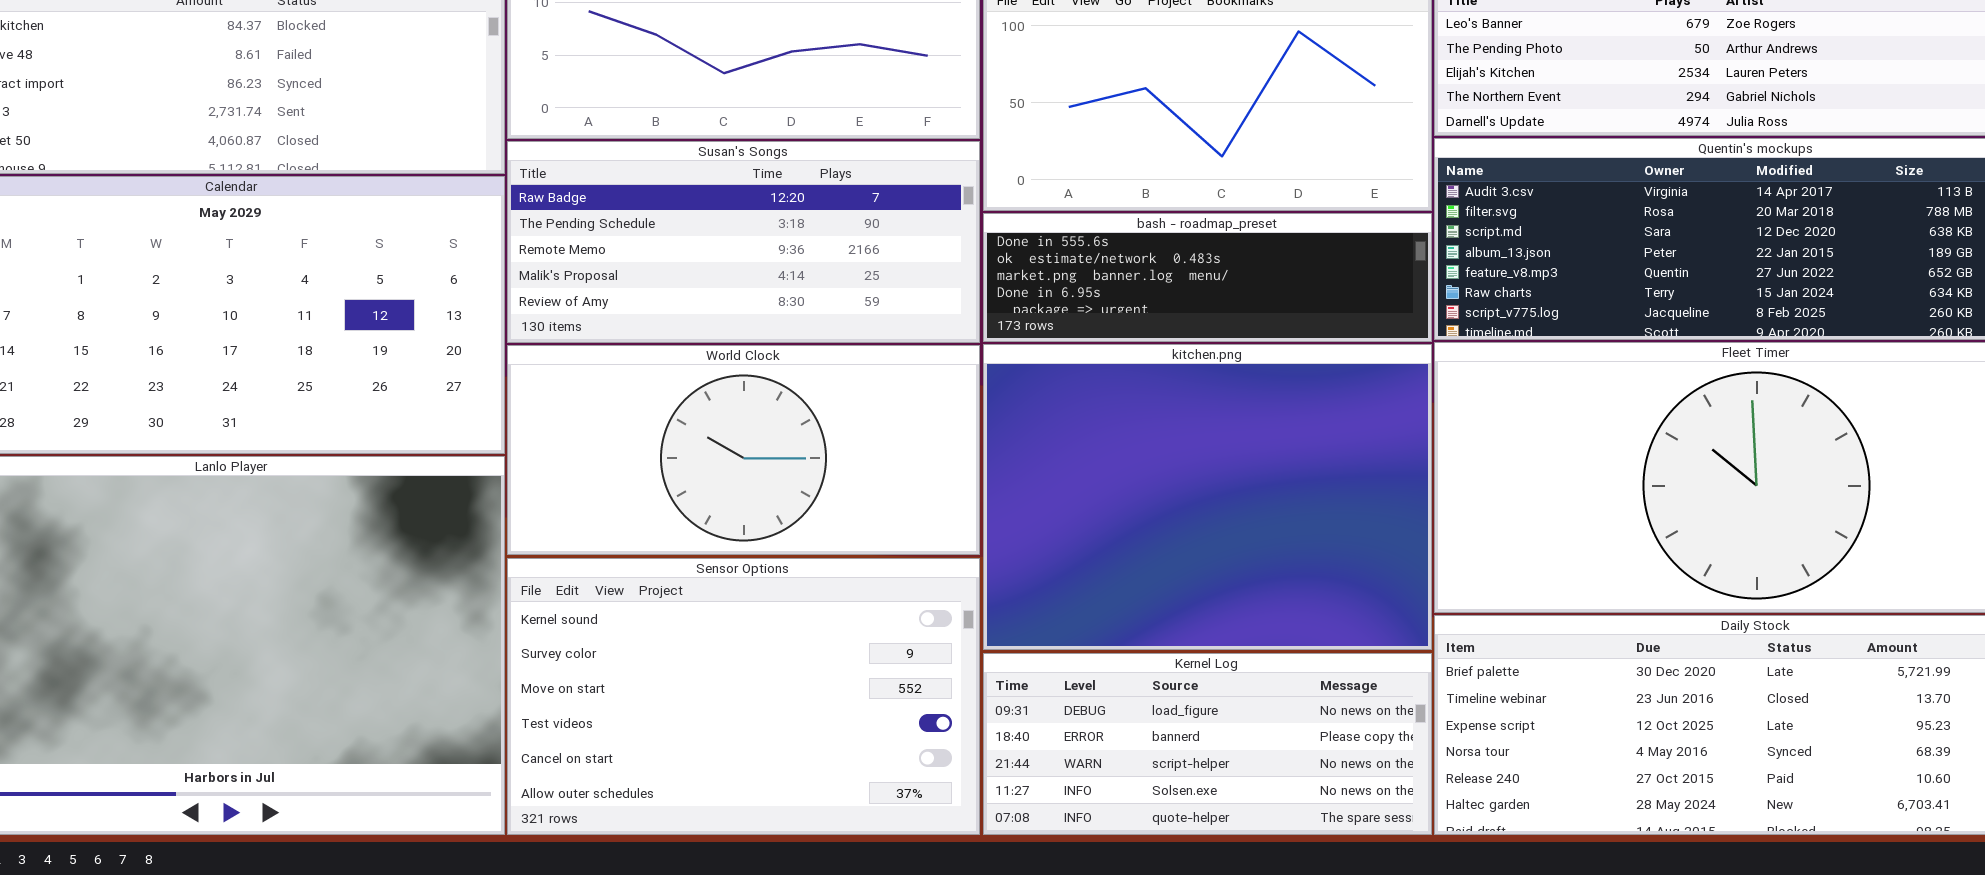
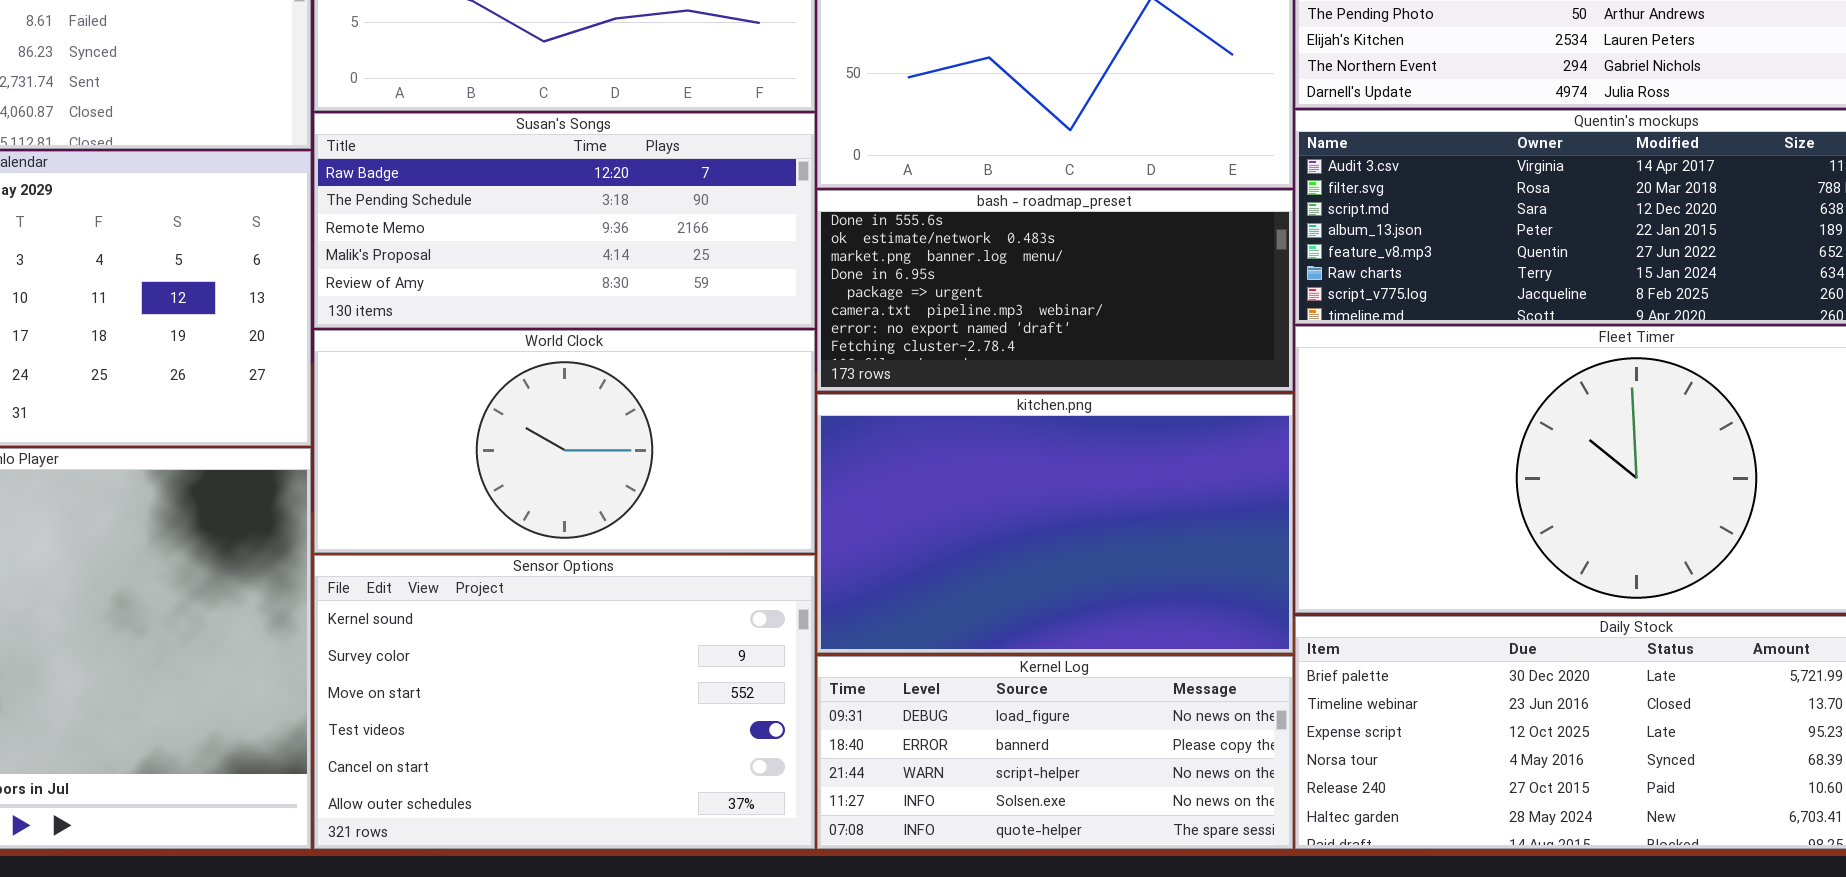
bash - roadmap_preset: [983,213,1432,342] -> [817,190,1293,391], resized
kitchen.png: [983,344,1432,650] -> [817,394,1293,653], resized

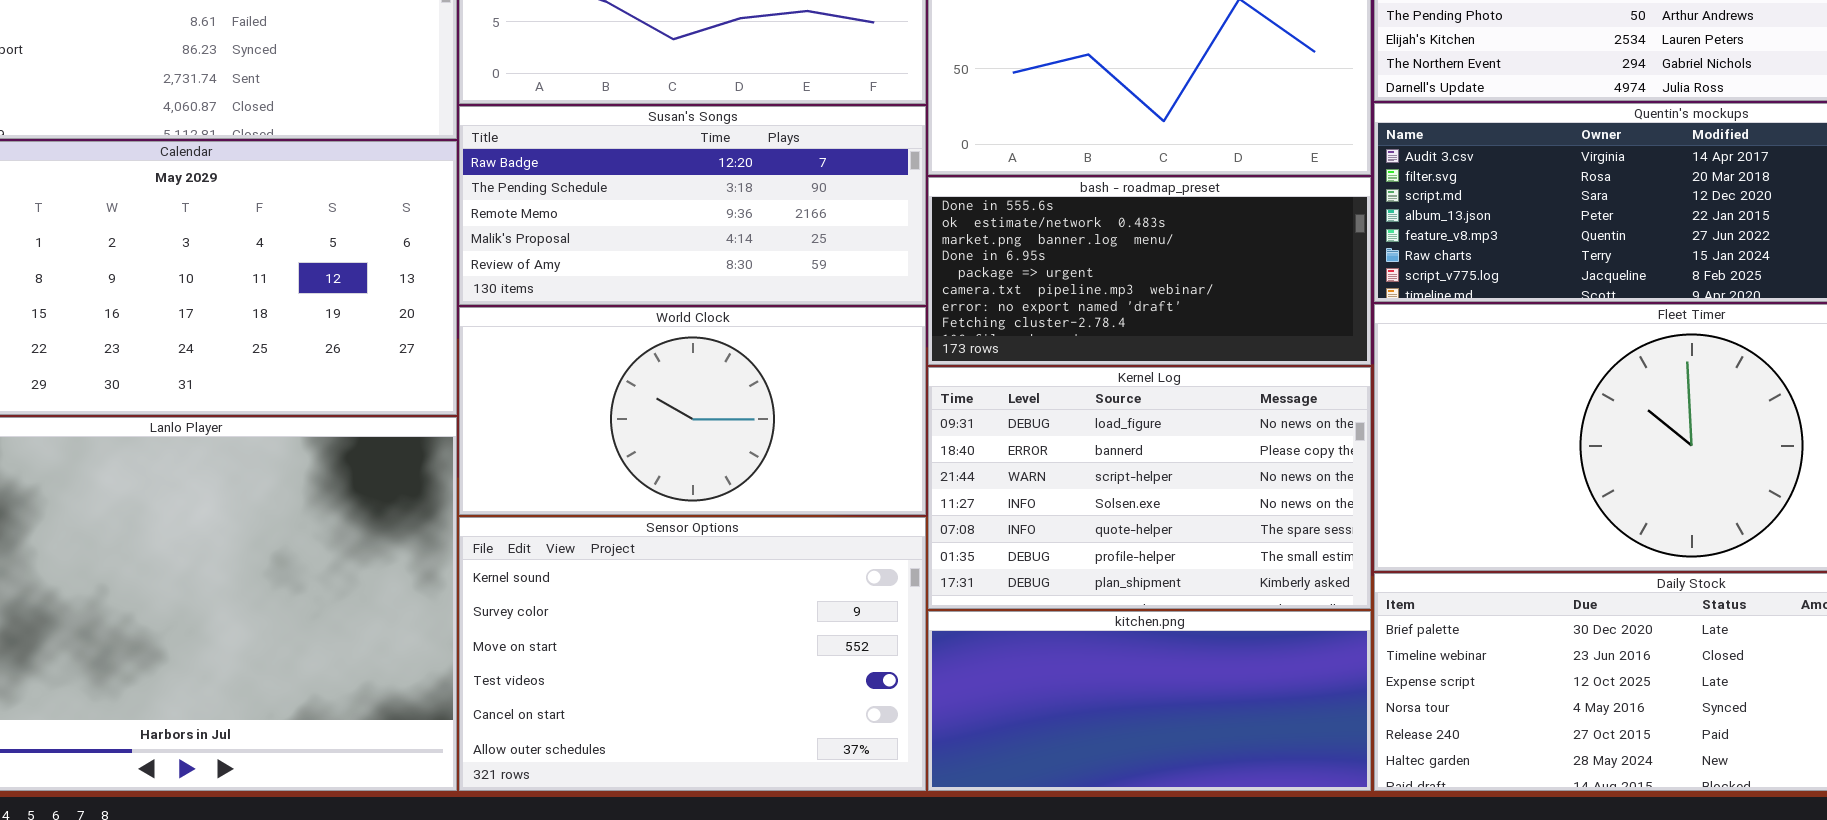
kitchen.png: [817,394,1293,653] -> [928,611,1371,791], moved, resized
Kernel Log: [817,656,1293,849] -> [928,367,1371,609], moved, resized

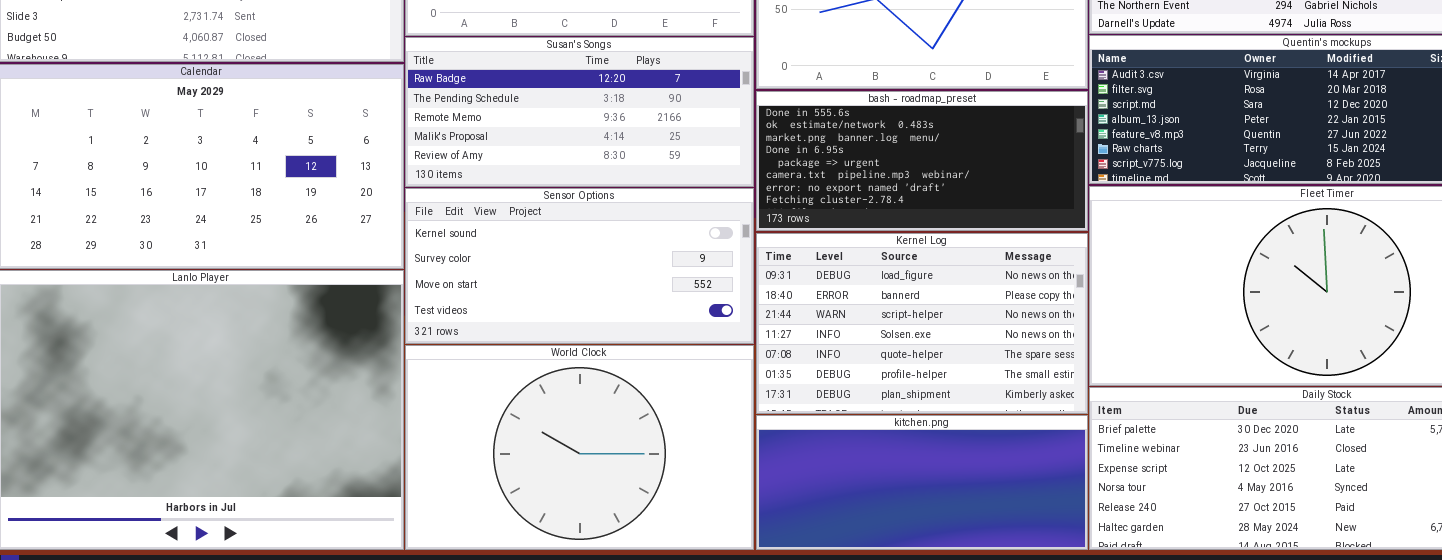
World Clock: [459,307,926,515] -> [405,345,754,550], moved, resized
Sensor Options: [459,517,926,791] -> [405,188,754,344], moved, resized

